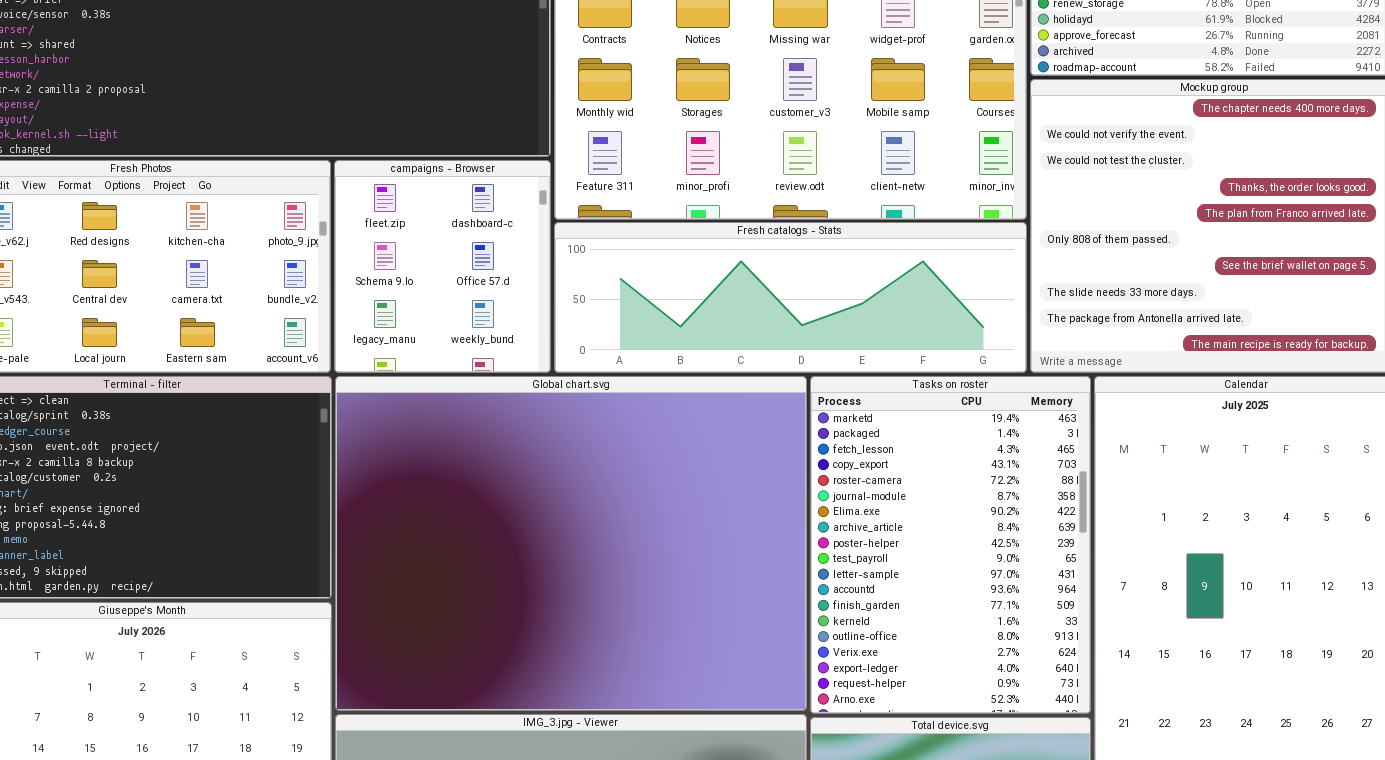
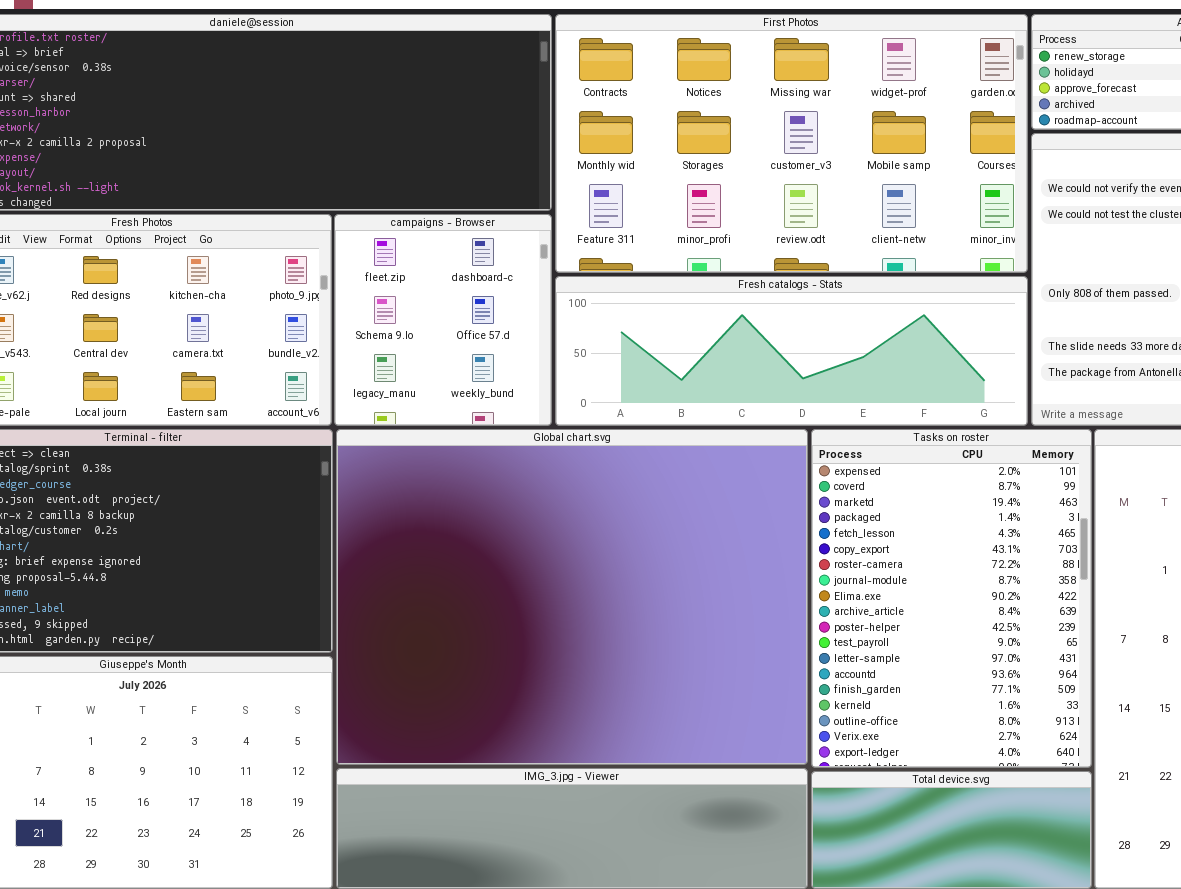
Tasks on roster: [810,376,1091,714] -> [811,429,1092,768], scrolled up 2 rows

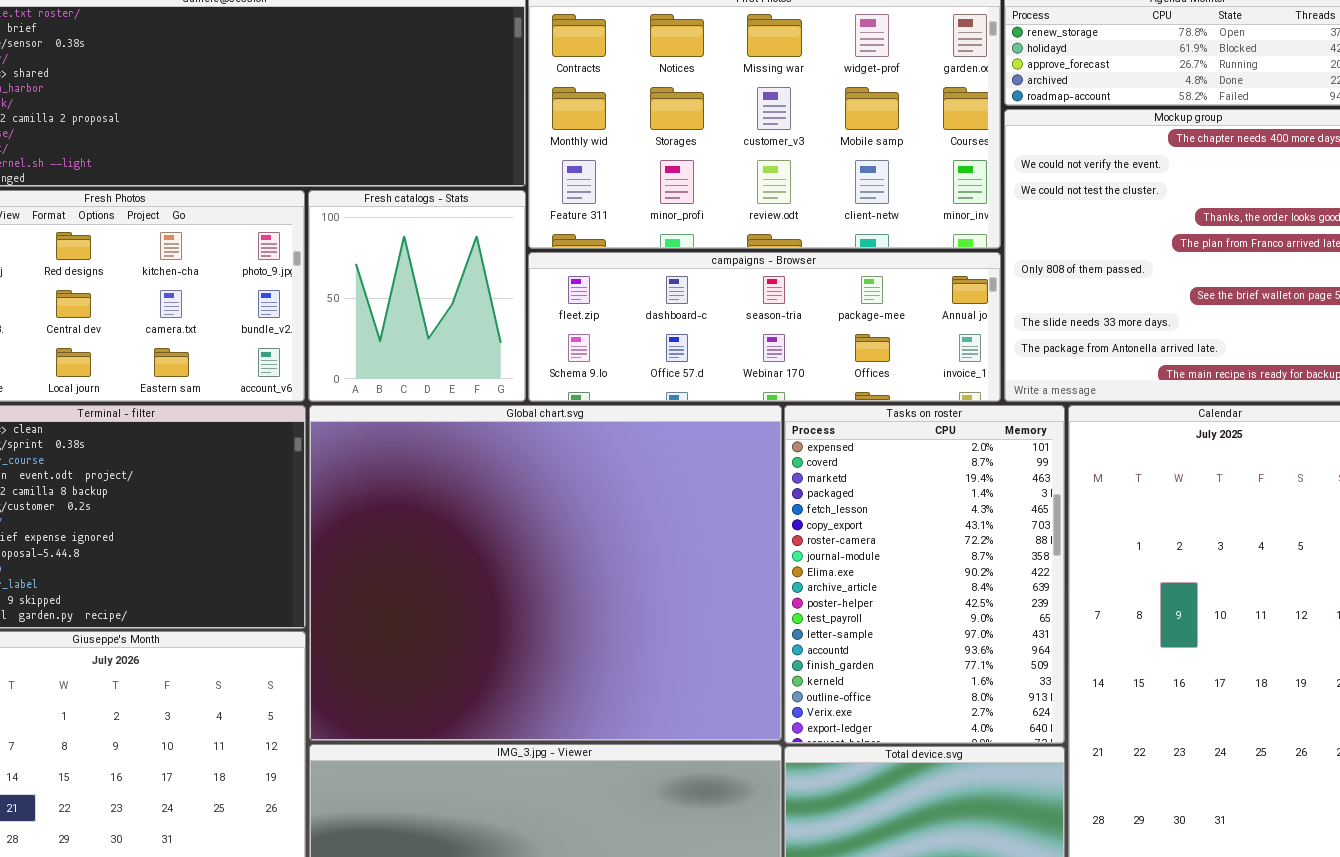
campaigns - Browser: [334,214,552,426] -> [528,252,1001,402], moved, resized
Fresh catalogs - Stats: [555,276,1028,426] -> [308,190,526,402], moved, resized

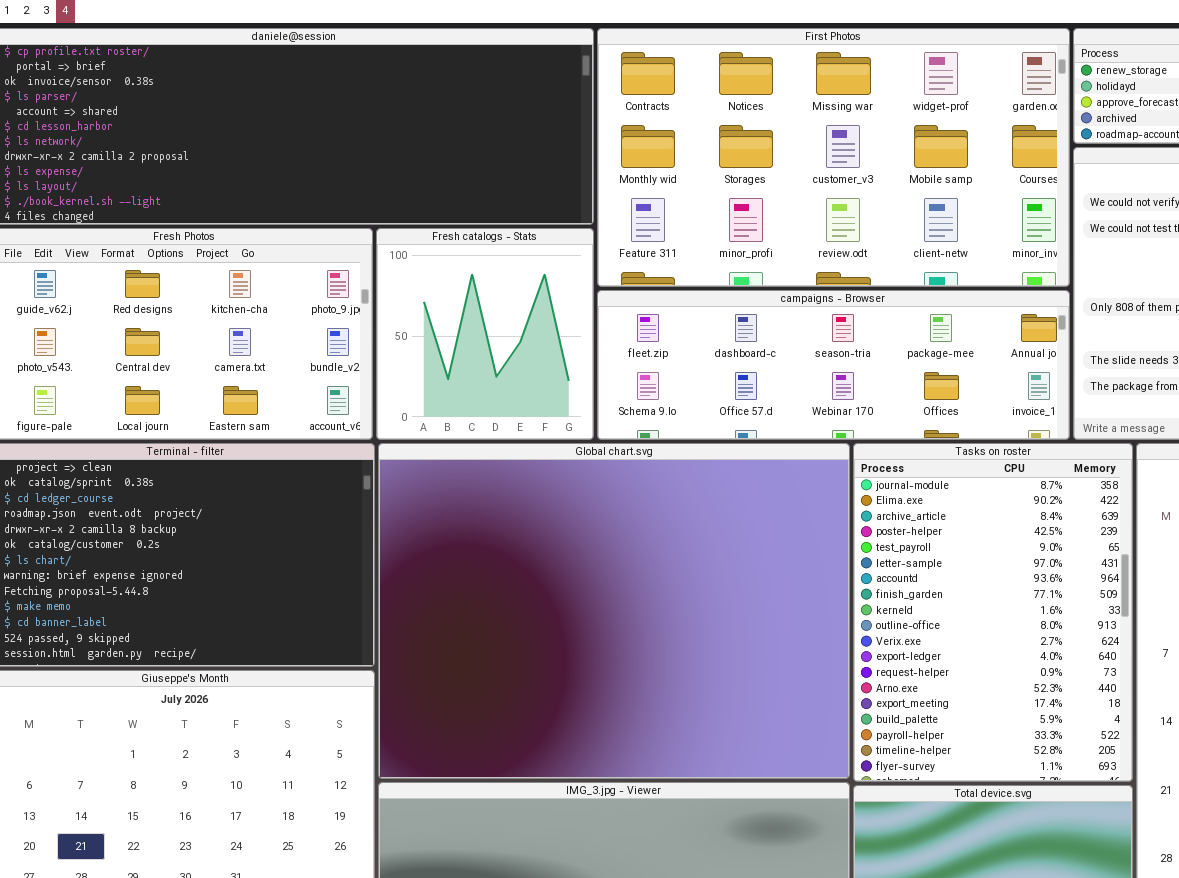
Tasks on roster: [784,405,1065,744] -> [853,443,1133,782], scrolled down 7 rows

